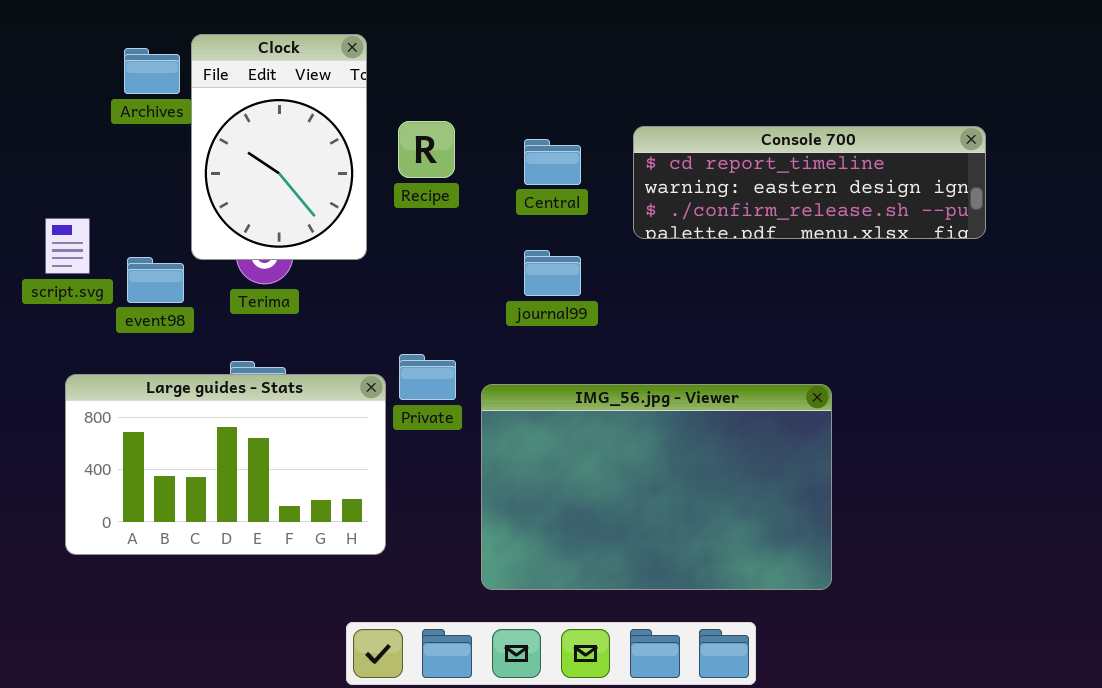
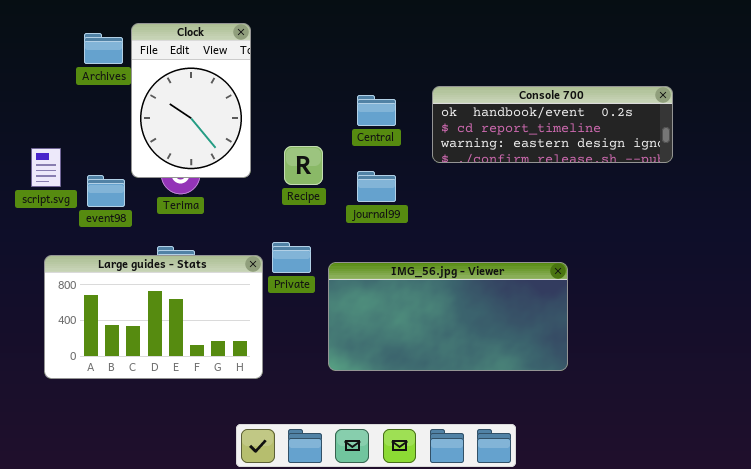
Recipe: [398,121,455,178] -> [284,146,323,185], moved
Console 700: [633,126,986,239] -> [432,86,673,163], scrolled up 1 row
IMG_56.jpg - Viewer: [481,384,832,590] -> [328,262,568,371], resized

